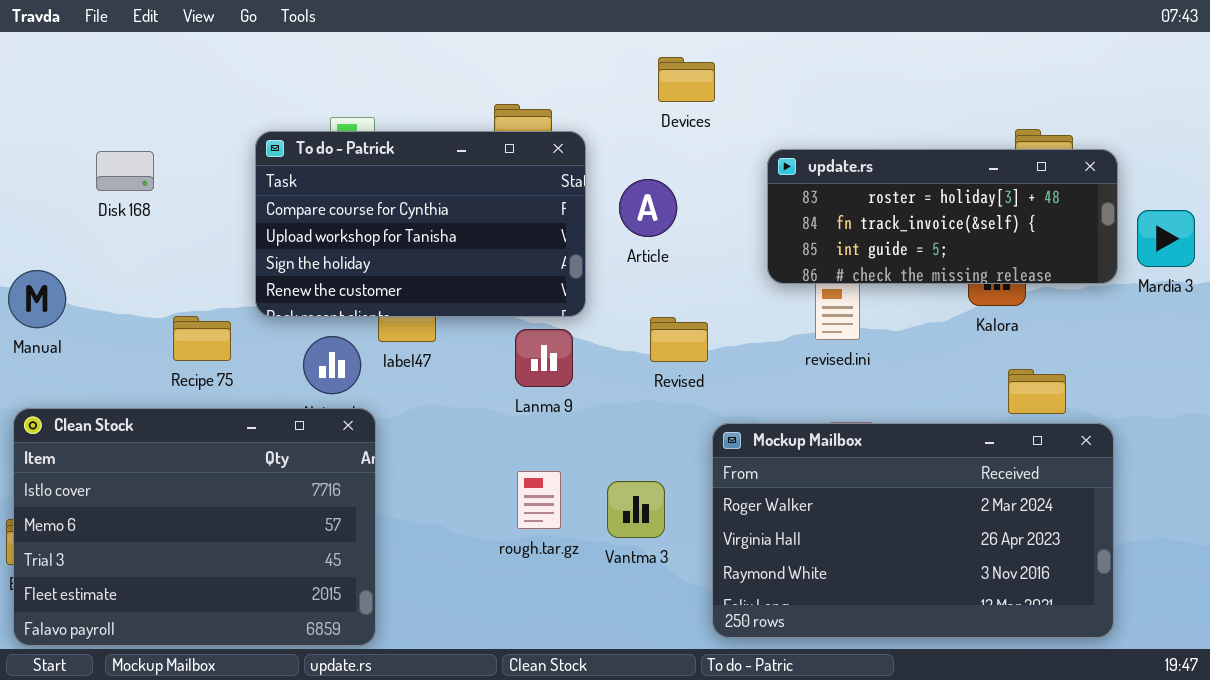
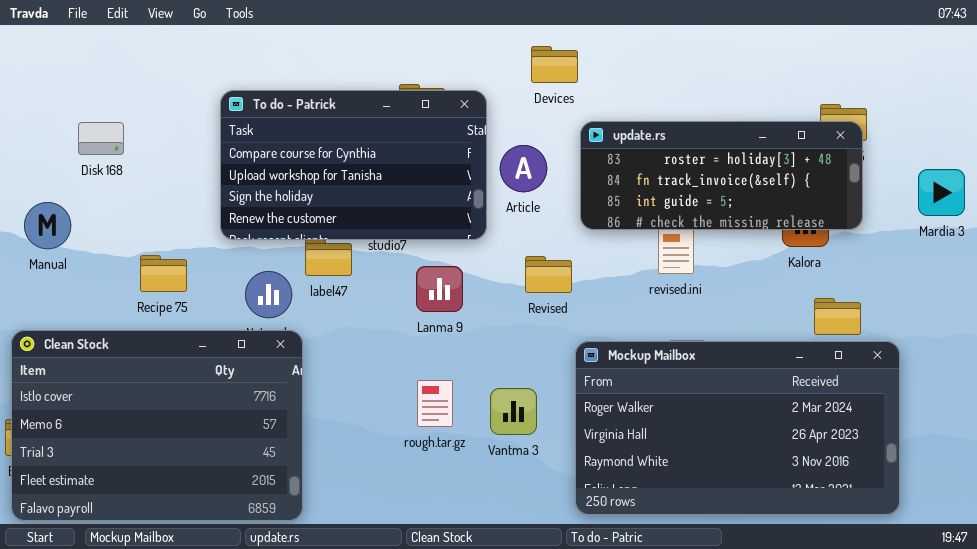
To do - Patrick: [255,131,586,317] -> [220,90,487,240], moved
update.rs: [767,149,1118,284] -> [580,121,863,230], moved
Manual: [8,270,66,328] -> [24,202,71,249], moved

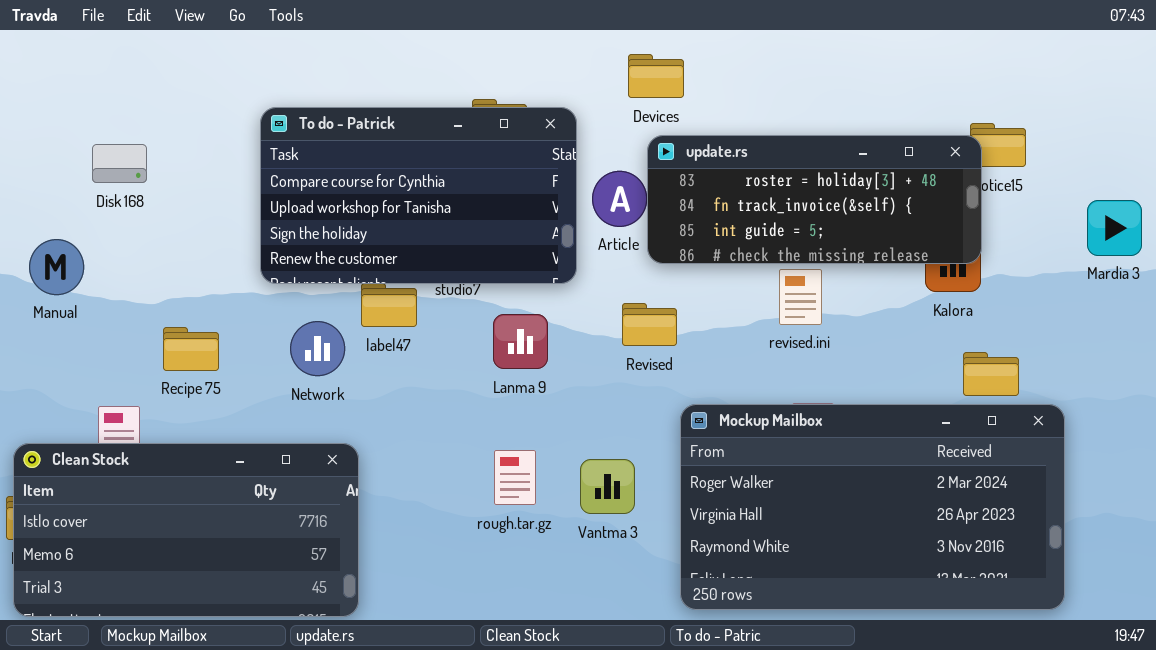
update.rs: [580,121,863,230] -> [647,135,982,264], moved
Recipe 75: [140,255,187,292] -> [163,327,219,371], moved
Clean Stock: [11,330,303,521] -> [13,443,359,617], resized

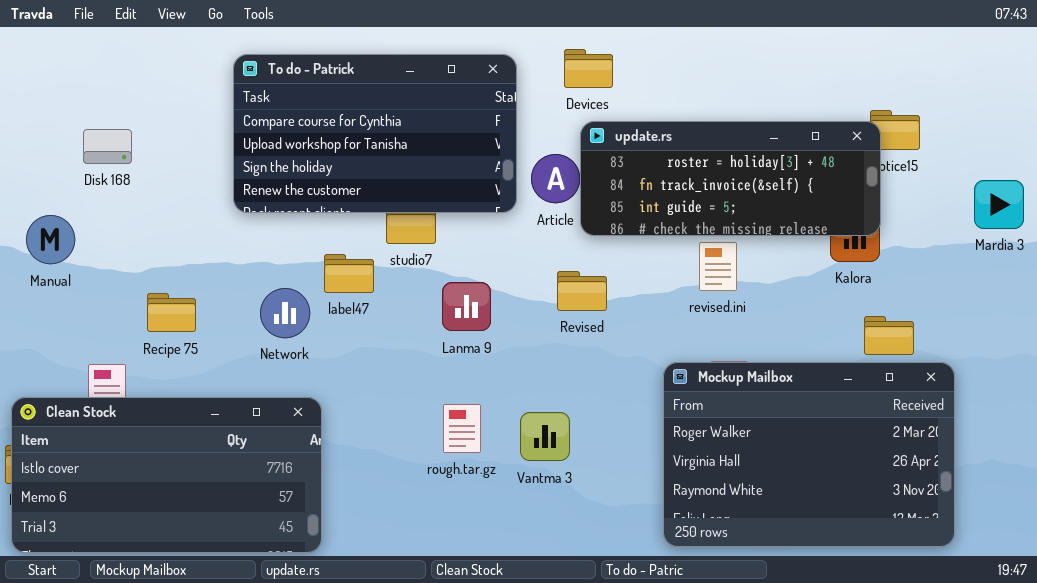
To do - Patrick: [260,107,577,284] -> [233,54,517,213], moved
Mockup Mailbox: [680,404,1065,610] -> [663,362,955,547], resized

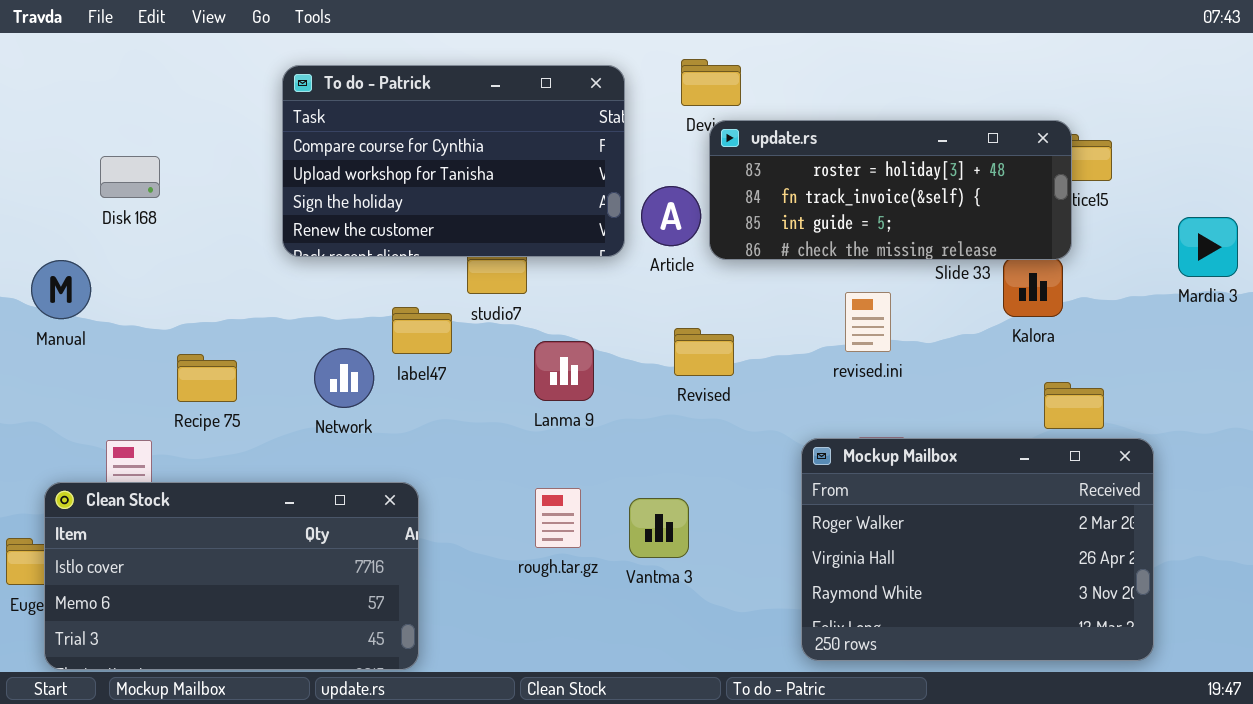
update.rs: [580,121,881,236] -> [709,120,1072,260], moved
Clean Stock: [11,397,322,553] -> [44,482,419,670], moved

